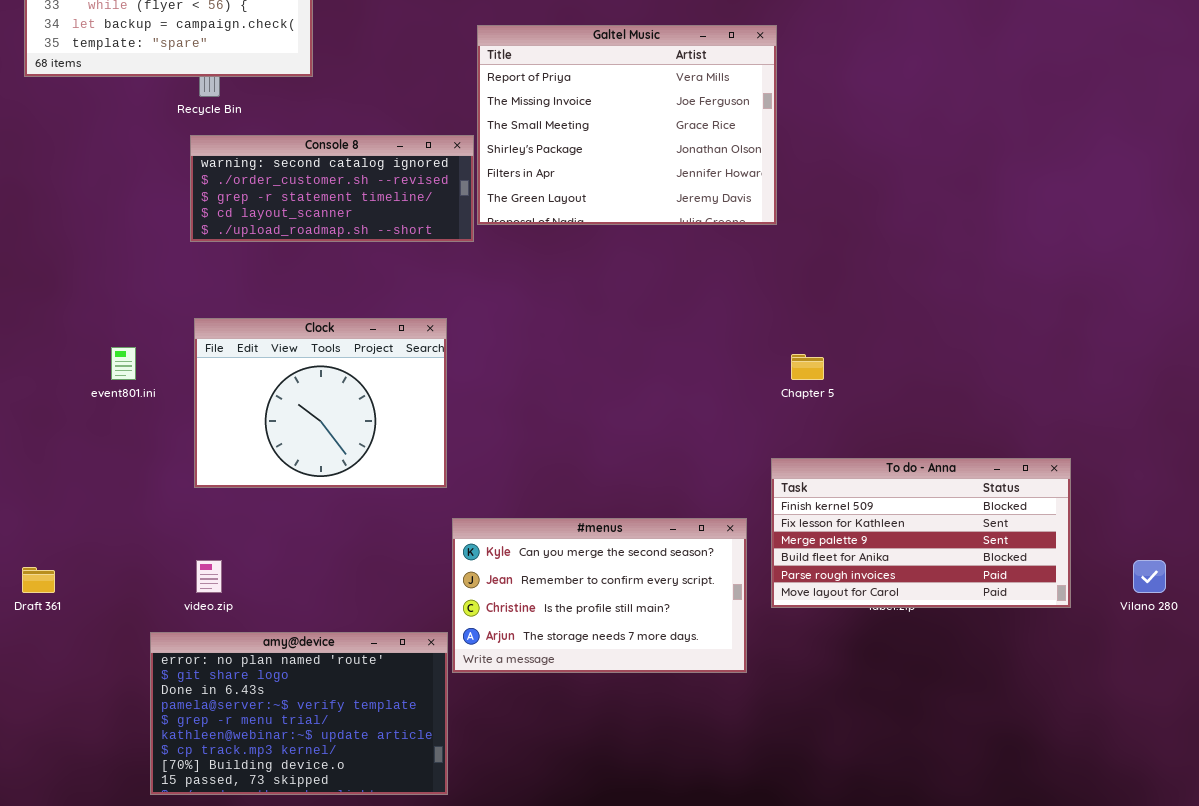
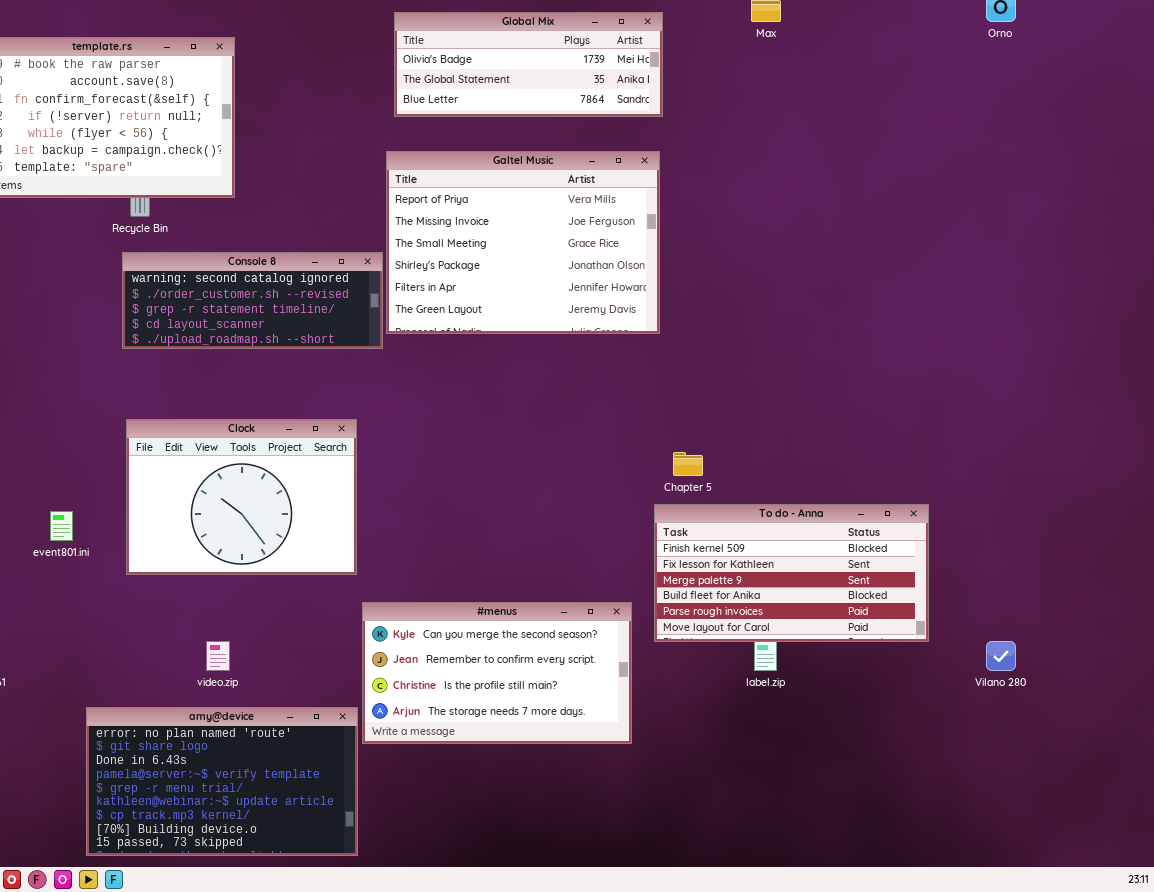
event801.ini: [111,347,136,380] -> [50,511,73,541], moved
To do - Anna: [771,458,1071,608] -> [654,504,929,642], moved
video.zip: [196,560,222,593] -> [206,641,230,671], moved

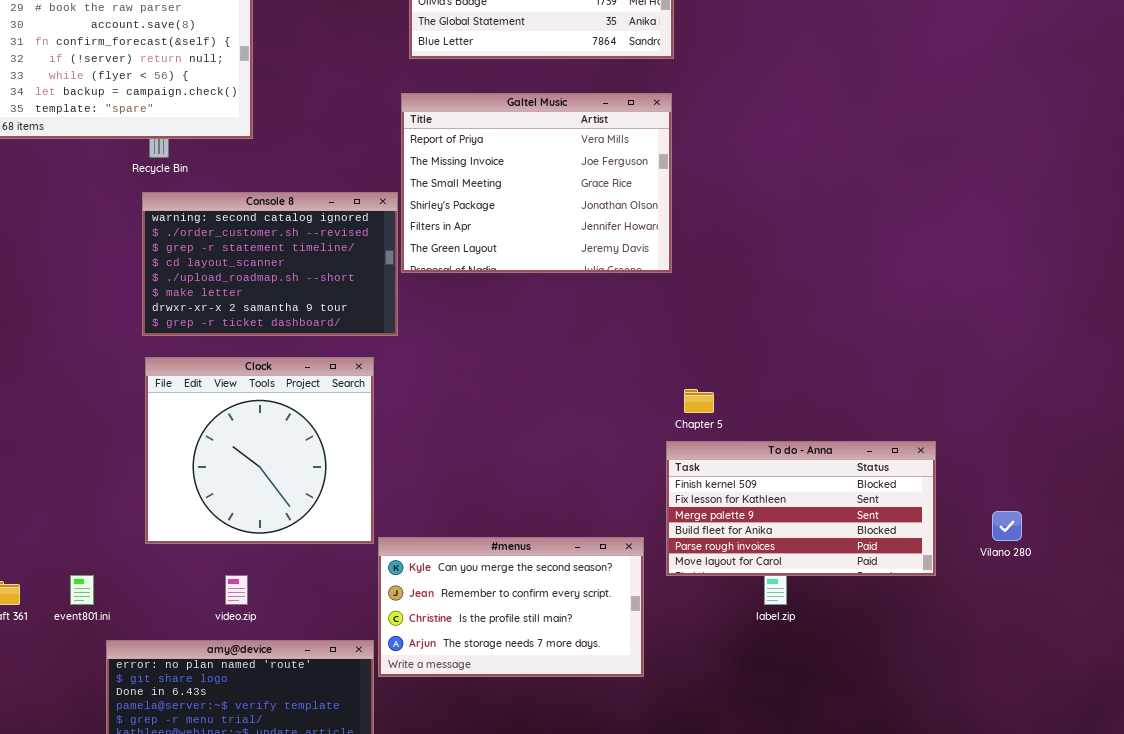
Console 8: [122,252,383,349] -> [142,192,398,336], resized
Clock: [126,419,357,575] -> [145,357,374,544], resized
event801.ini: [50,511,73,541] -> [70,575,94,605], moved
Vilano 280: [986,641,1016,671] -> [992,511,1022,541], moved

